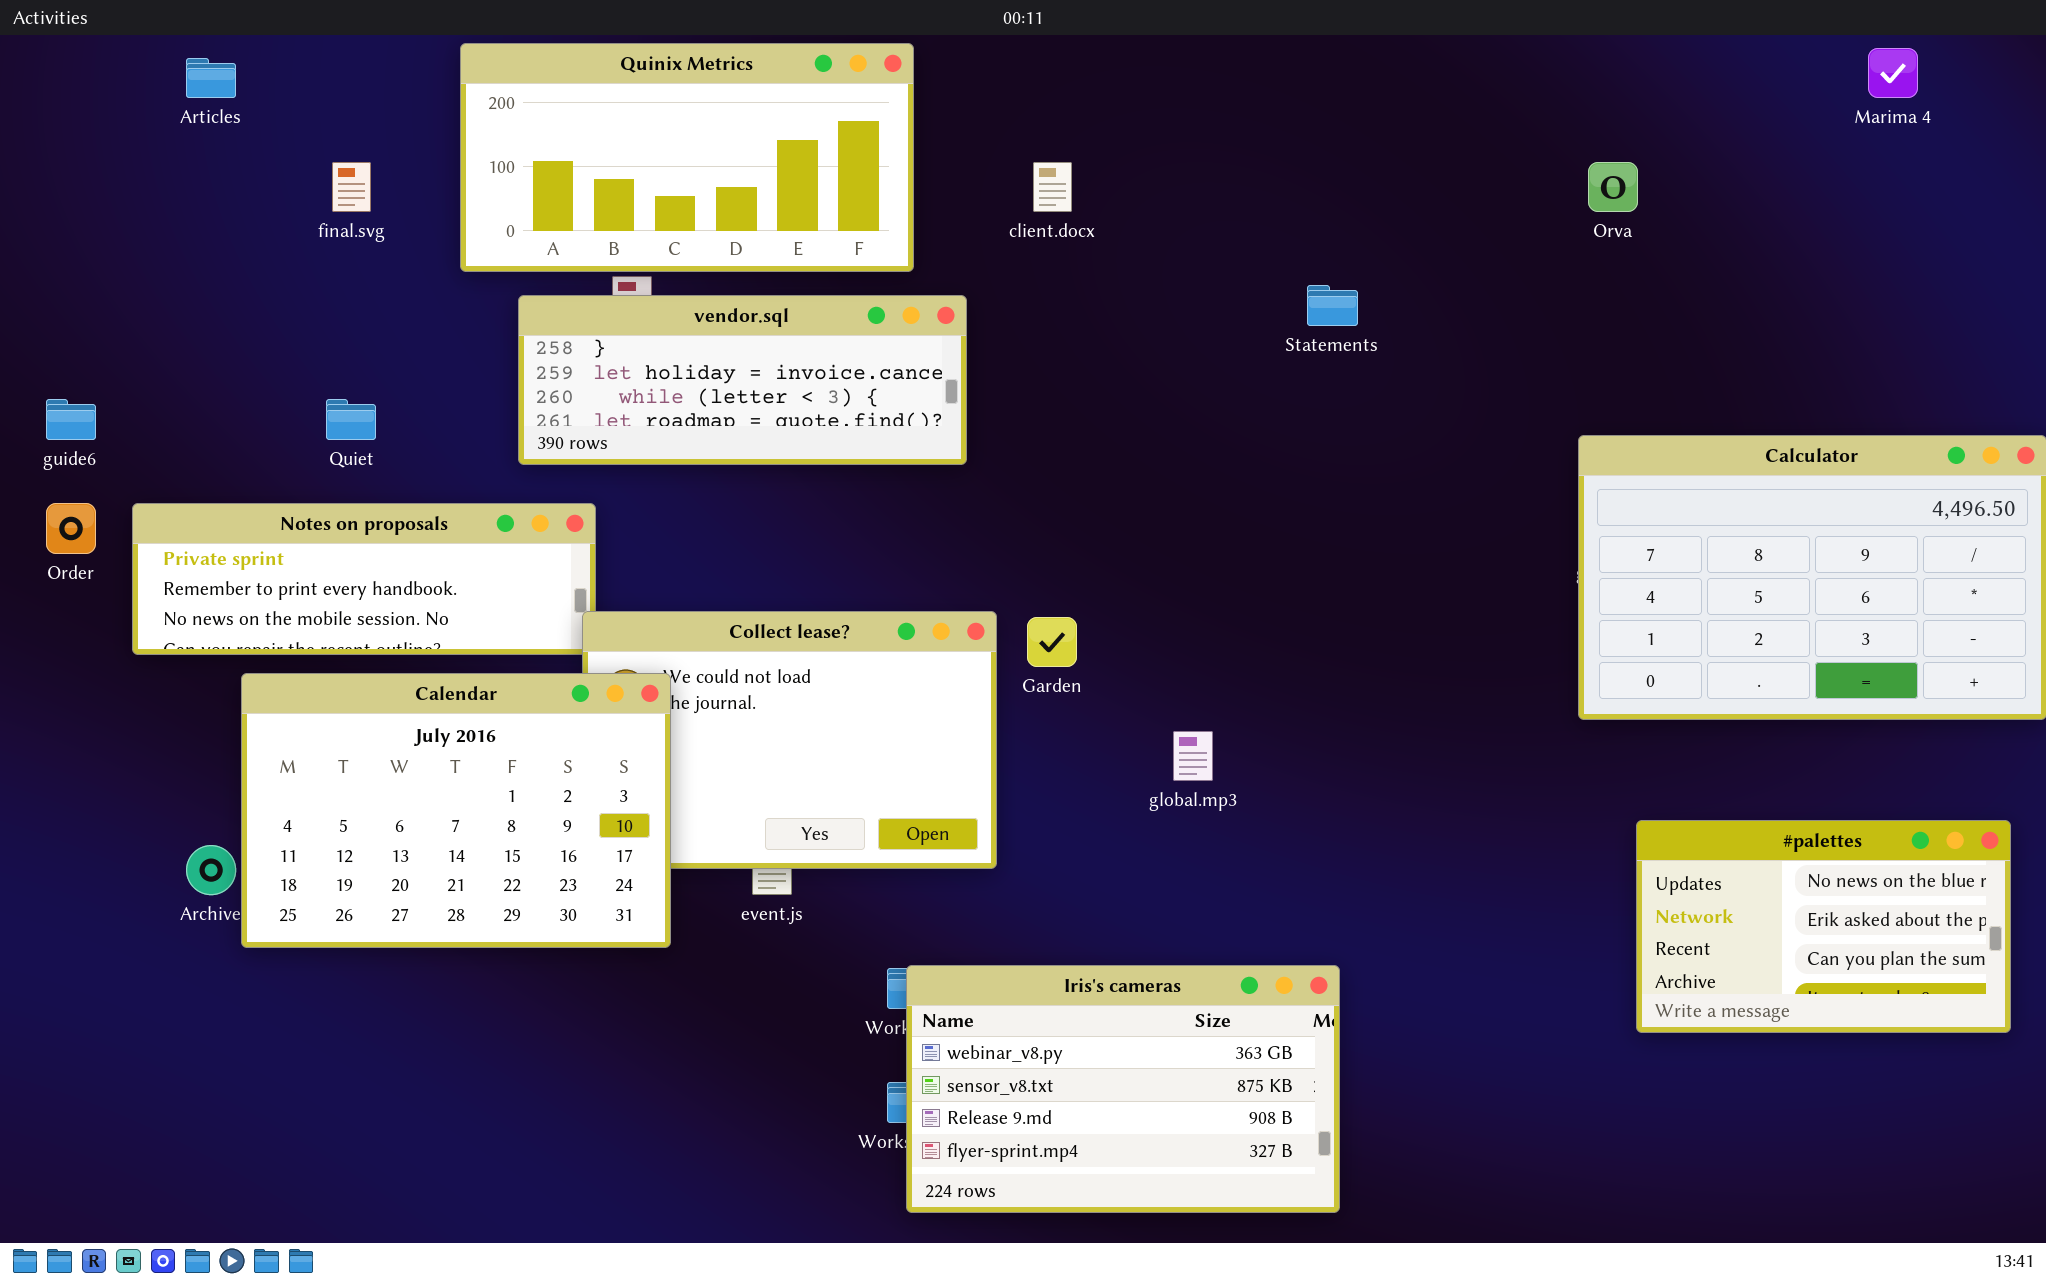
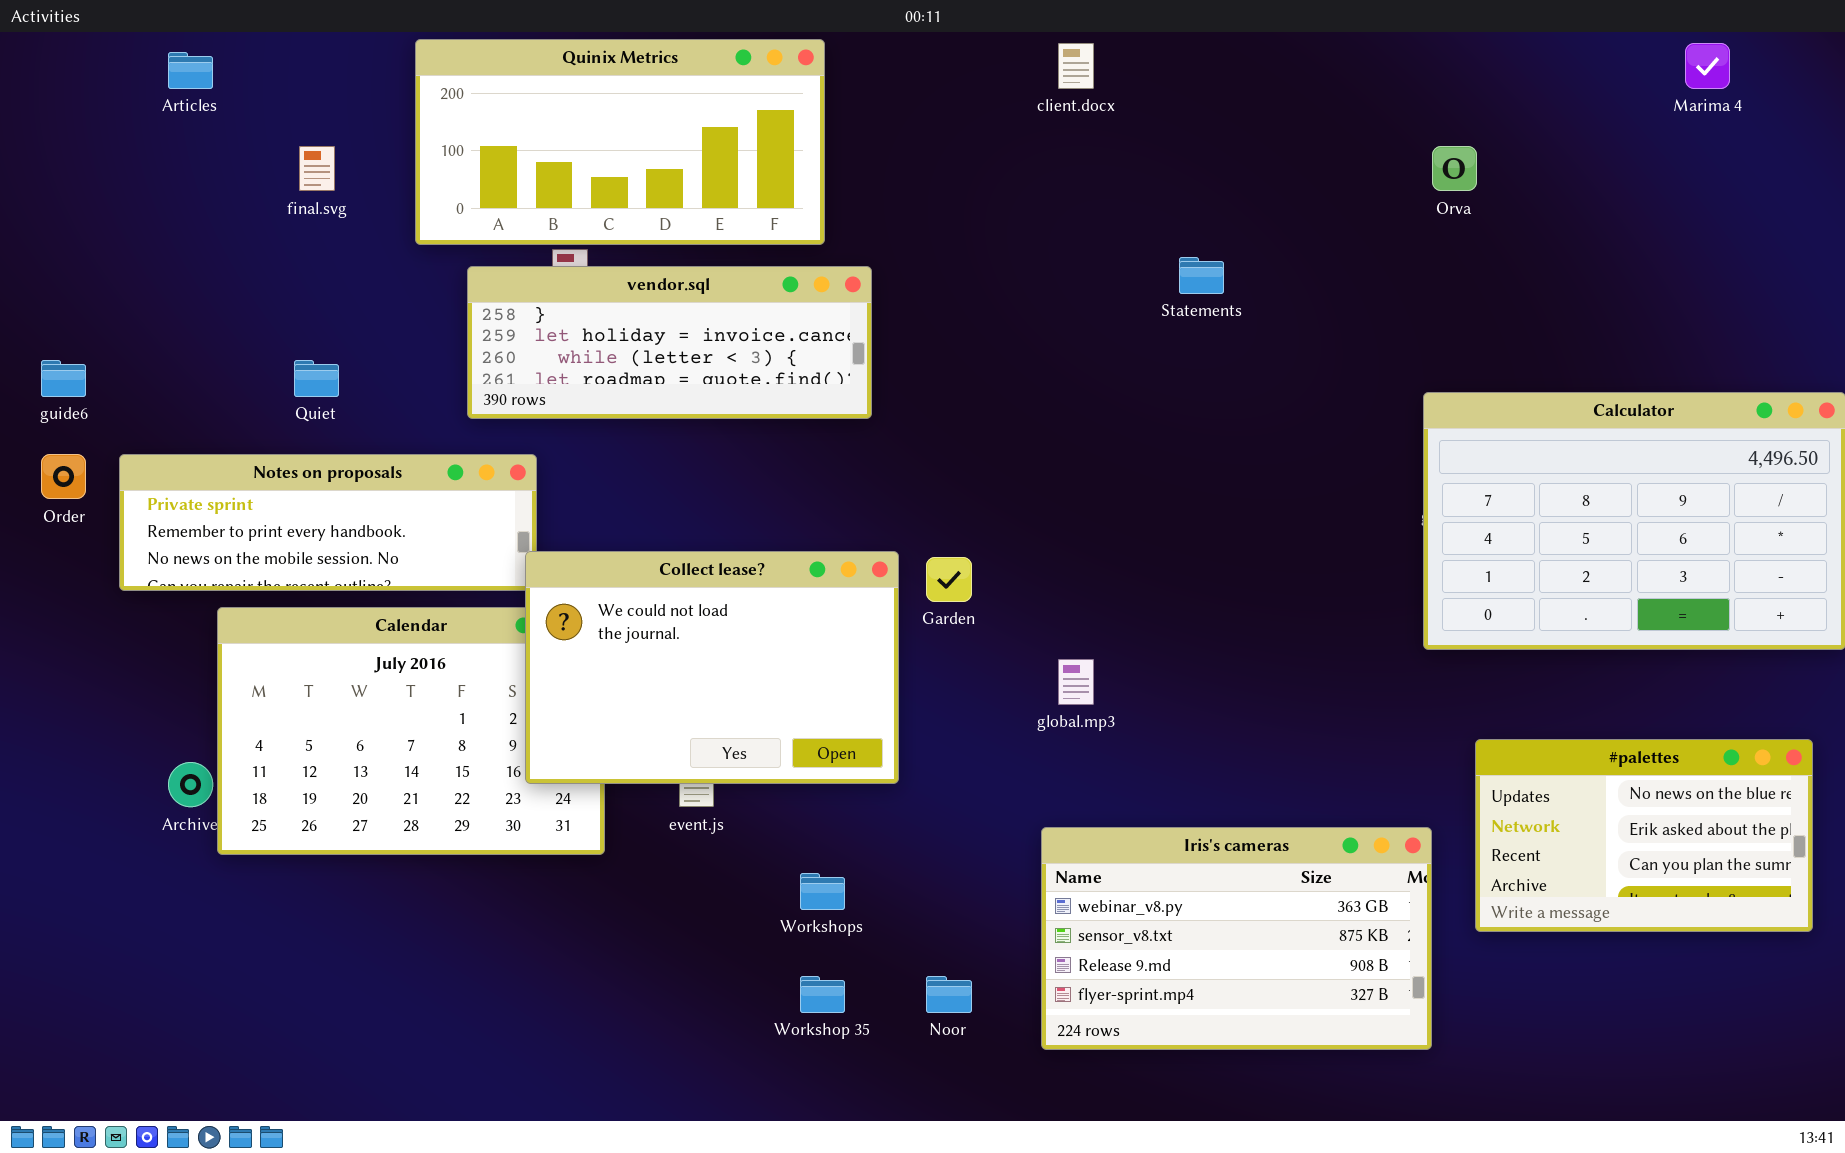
client.docx: [1033,162,1072,212] -> [1058,43,1094,89], moved
Collect lease?: [582,611,997,869] -> [525,551,899,784], raised
Iris's cameras: [906,965,1340,1213] -> [1041,827,1432,1050], moved

